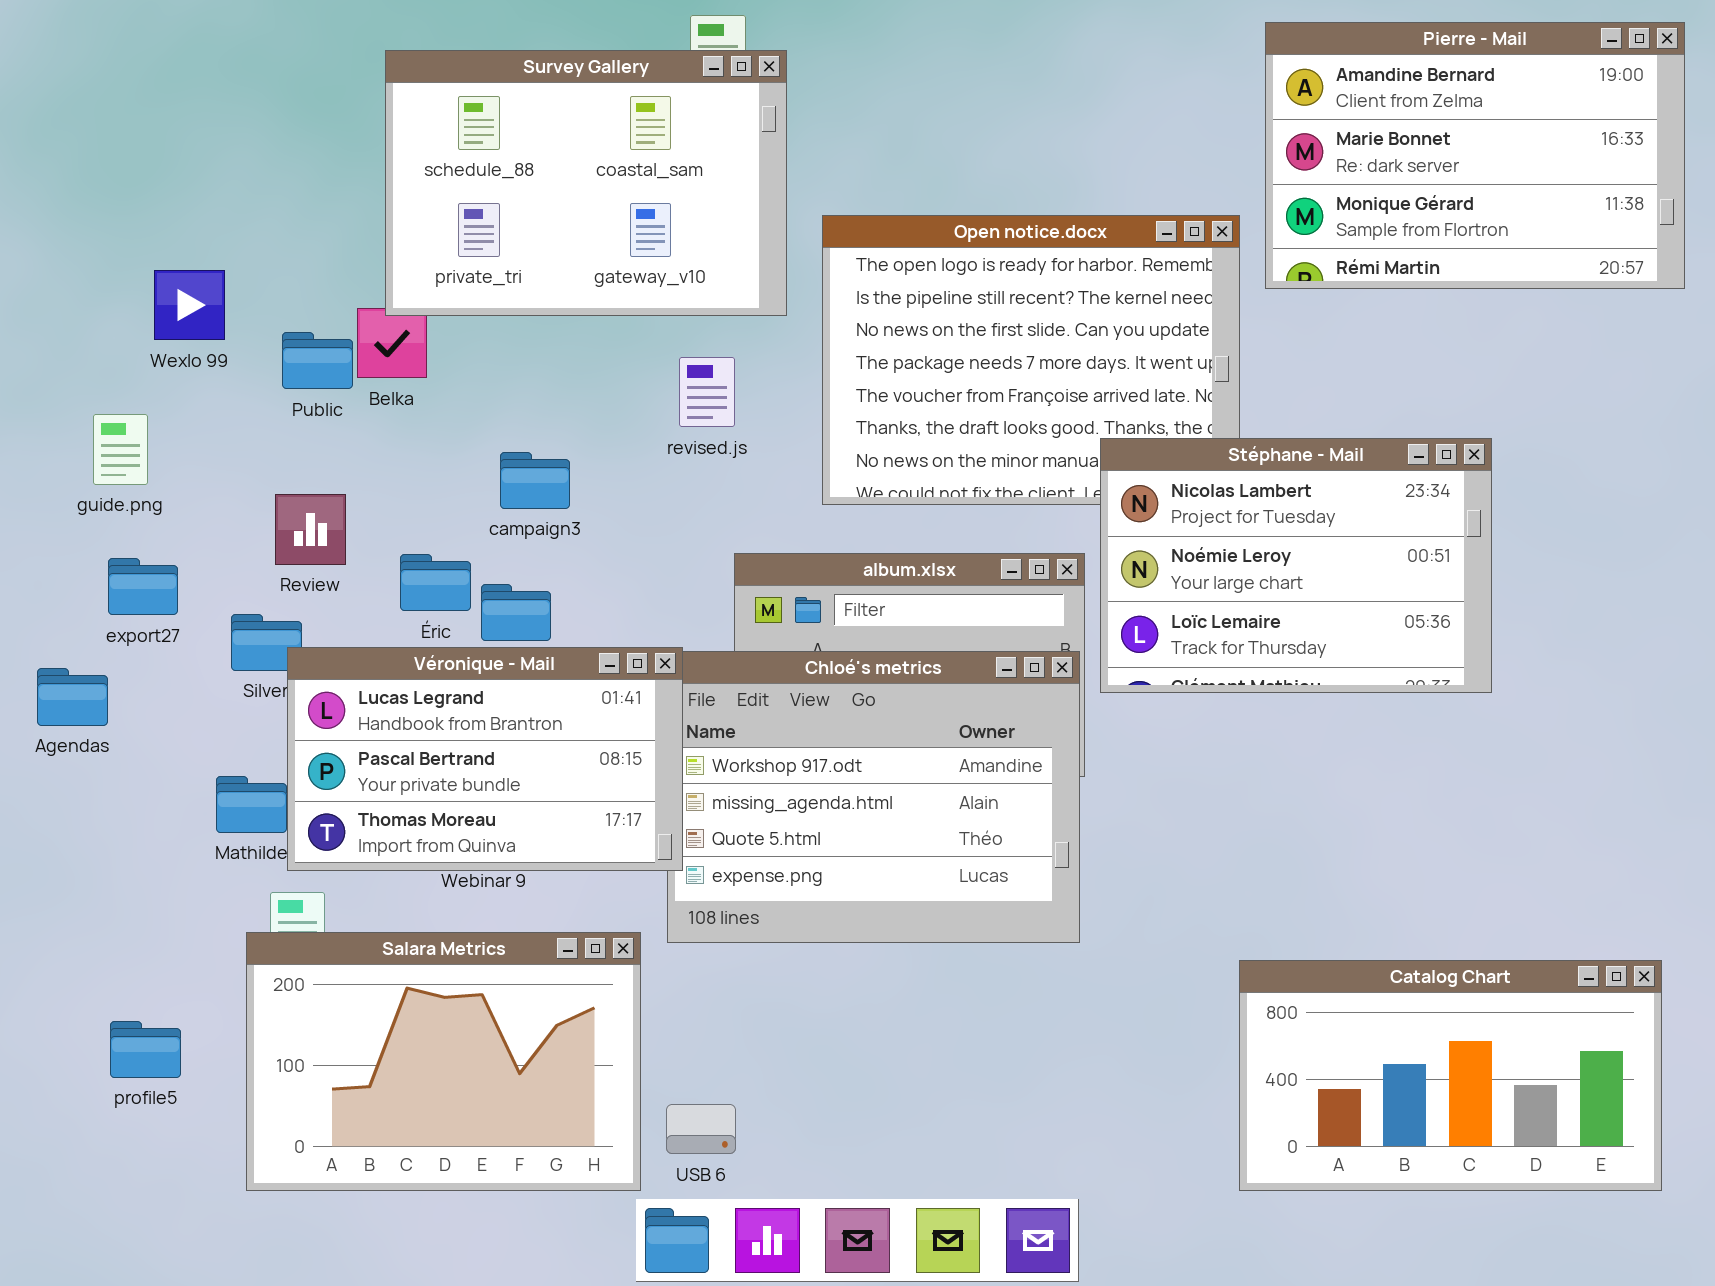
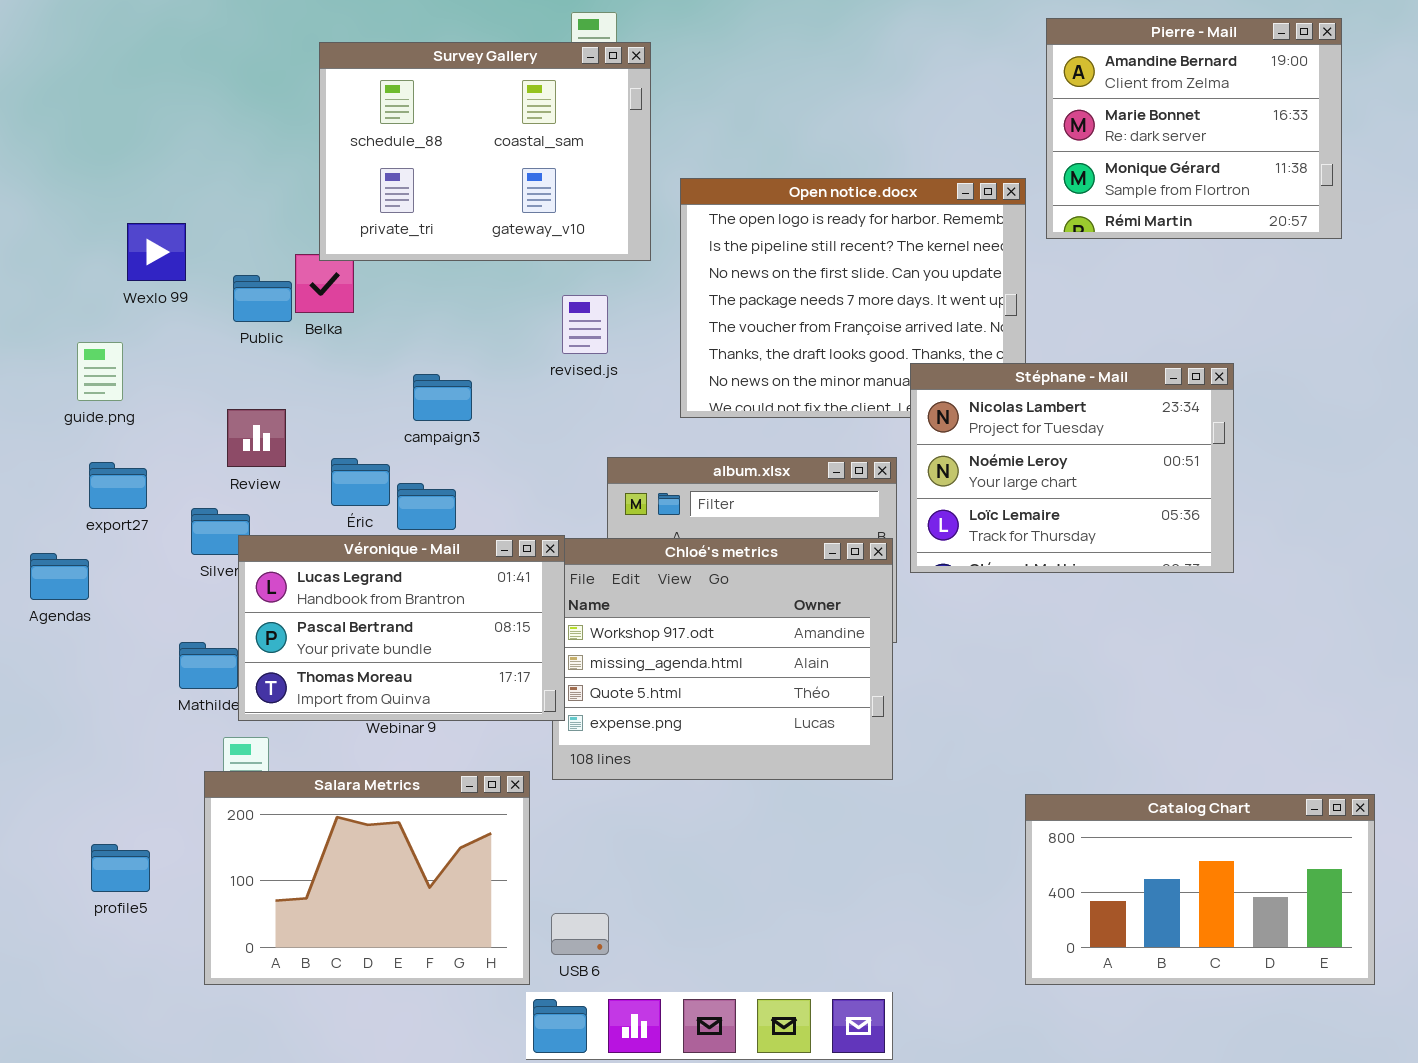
Pierre - Mail: [1265,22,1685,289] -> [1046,18,1342,239], resized

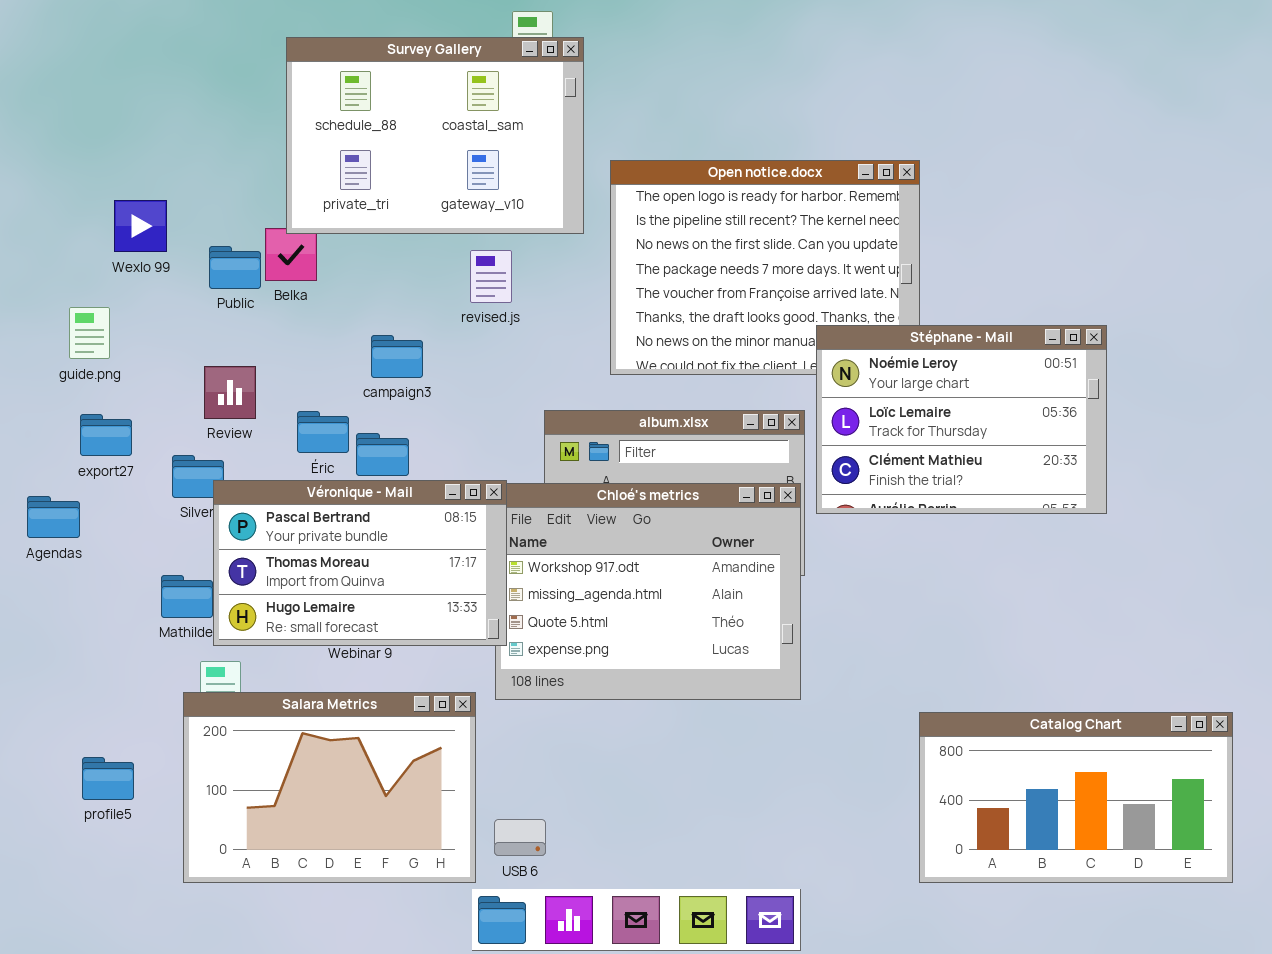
Pierre - Mail: [1046,18,1342,239] -> none, closed
revised.js: [562,295,608,354] -> [470,250,512,303], moved
Stéphane - Mail: [910,363,1234,573] -> [816,325,1107,514], scrolled down 1 row
Véronique - Mail: [238,535,565,721] -> [213,480,507,646], scrolled down 1 row

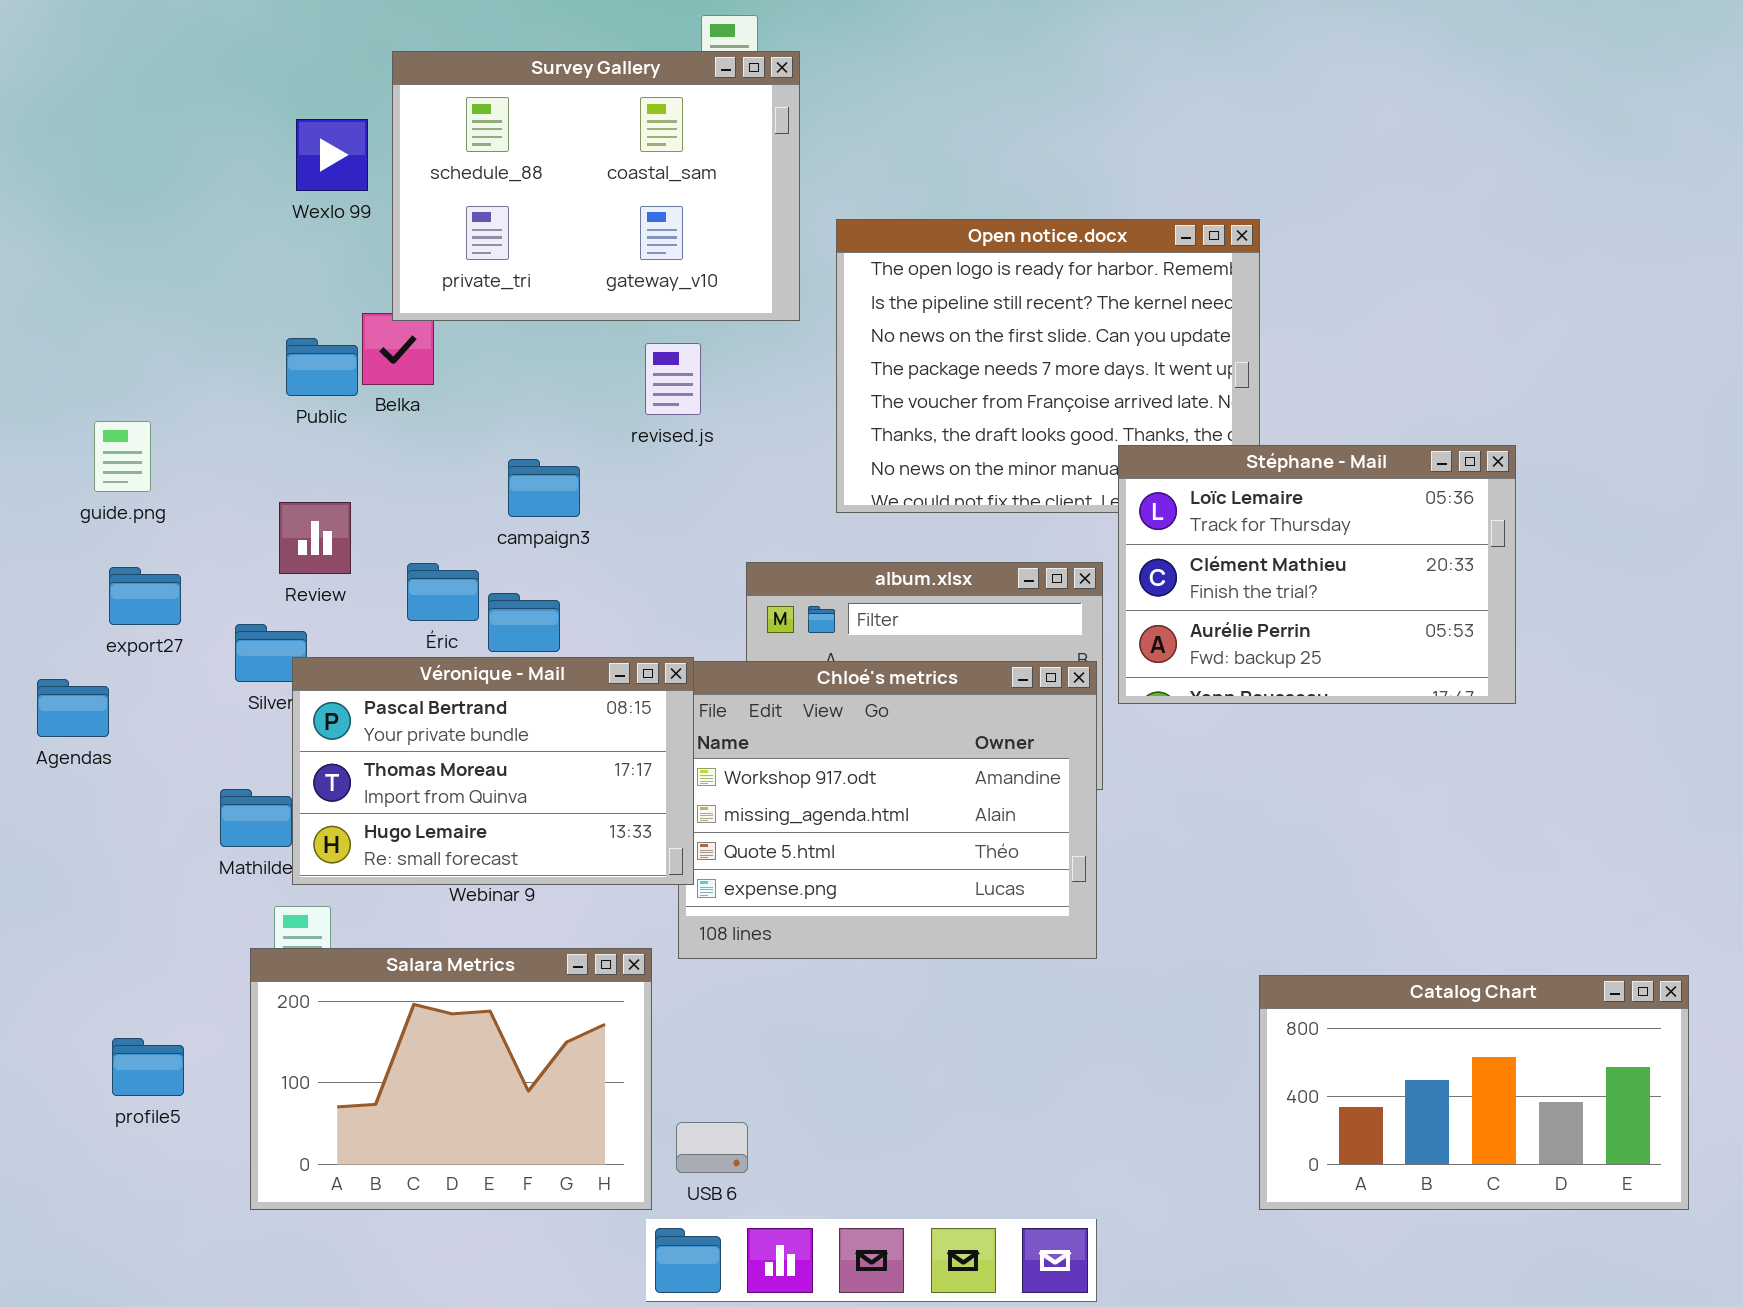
Wexlo 99: [114,200,167,252] -> [296,119,368,191], moved
Stéphane - Mail: [816,325,1107,514] -> [1118,445,1516,704], scrolled down 1 row

